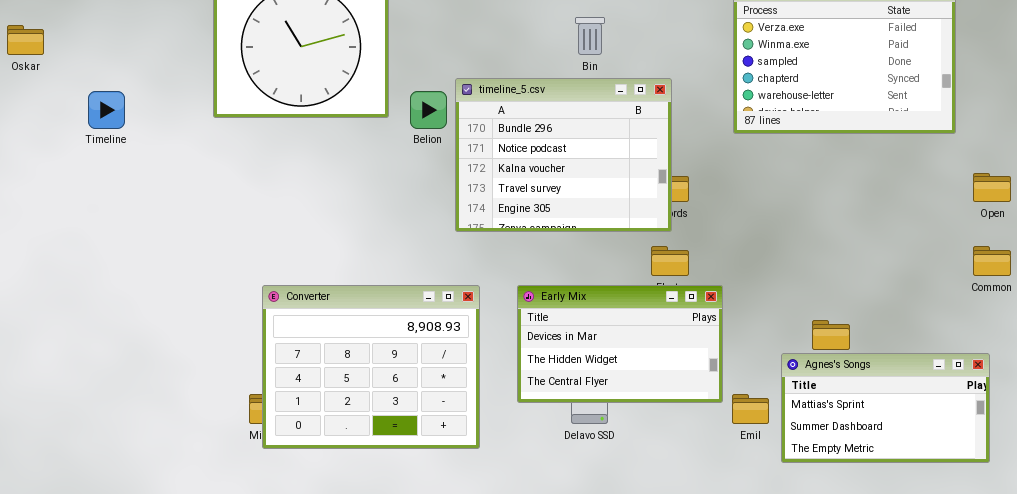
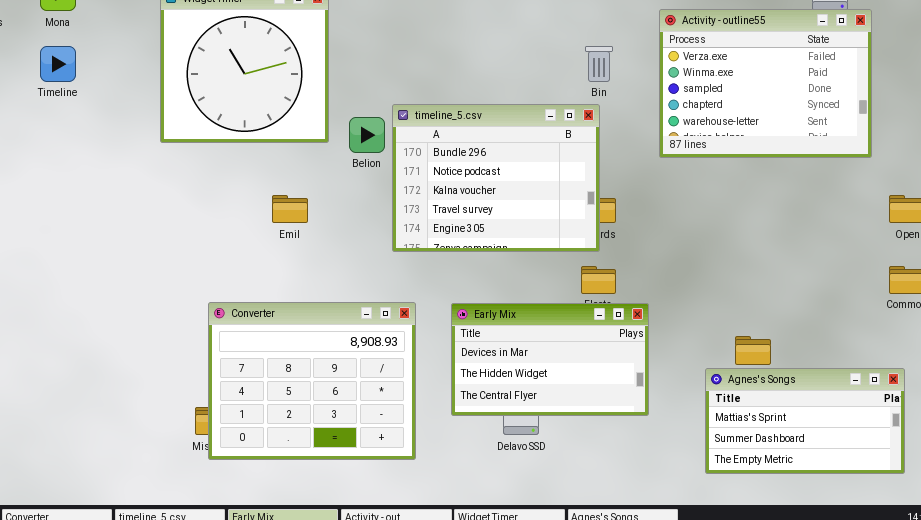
Bin: [575,17,605,55] -> [585,46,613,82], moved
Timeline: [88,91,125,129] -> [40,46,76,82], moved
Emil: [732,394,769,424] -> [272,195,308,223], moved

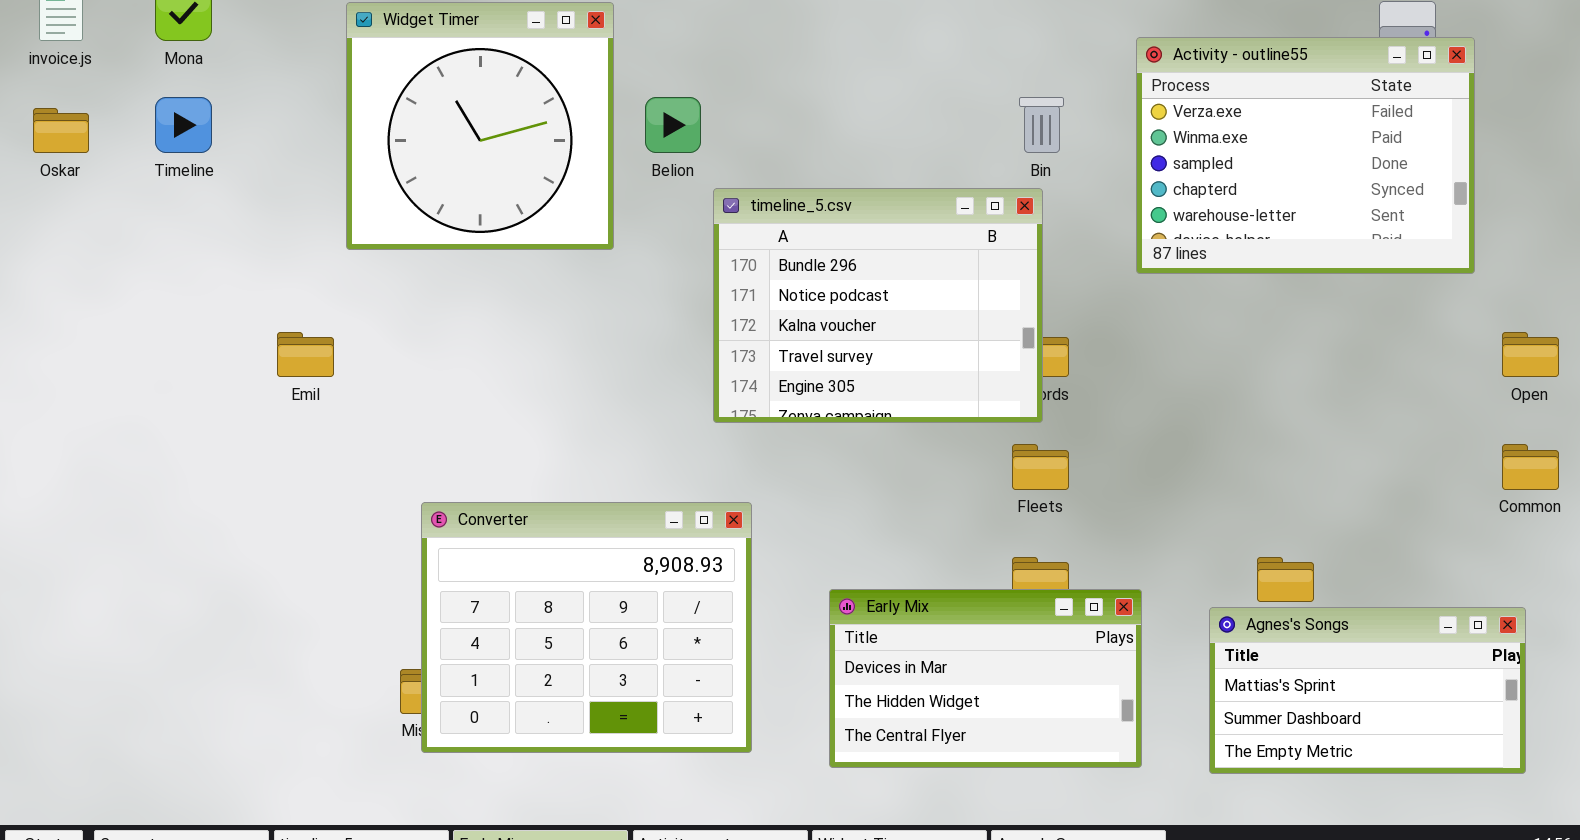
Belion: [349,117,385,153] -> [645,97,701,153], moved
Emil: [272,195,308,223] -> [277,332,334,377], moved
Early Mix: [451,303,649,416] -> [829,589,1142,768], moved

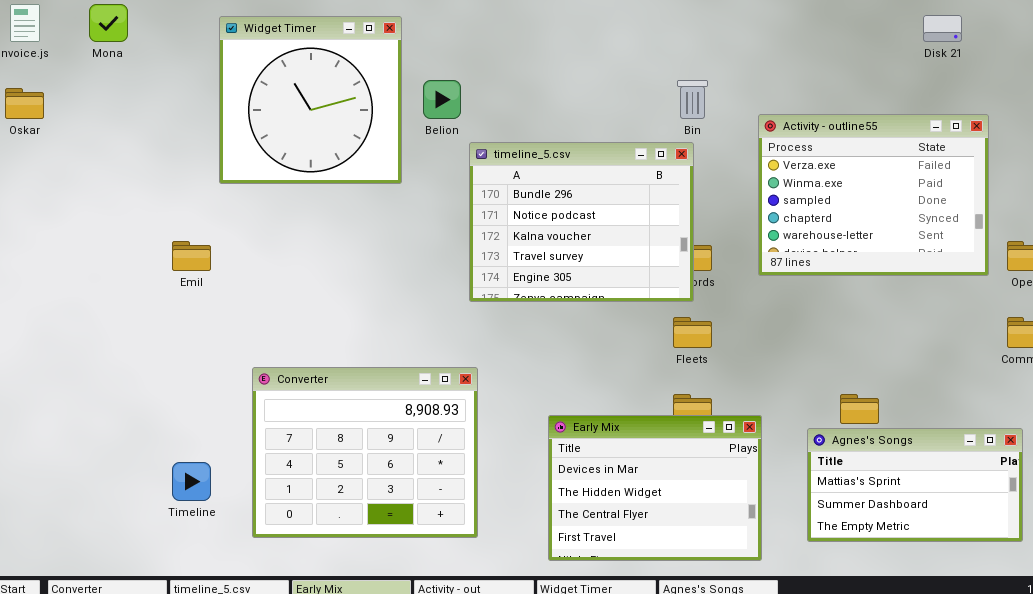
Activity - outline55: [1136,37,1475,274] -> [758,114,989,276], moved
Timeline: [155,97,212,153] -> [172,462,211,501], moved
Converter: [421,502,752,753] -> [252,367,478,538], moved
Early Mix: [829,589,1142,768] -> [548,415,762,561], resized

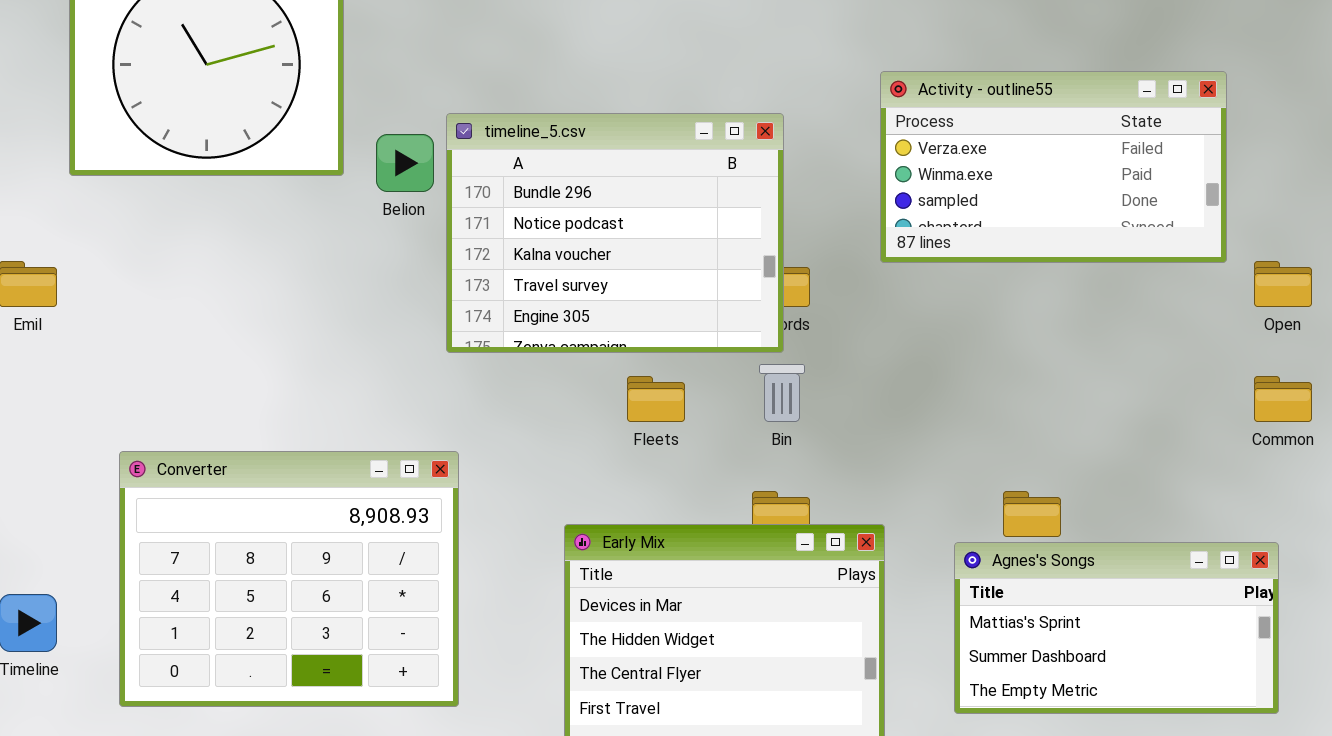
Belion: [423,80,461,119] -> [376,134,434,192], moved
Bin: [677,80,708,119] -> [759,364,805,422], moved
Activity - outline55: [758,114,989,276] -> [880,71,1227,263], resized
Fleets: [673,317,712,348] -> [627,376,685,422], moved

